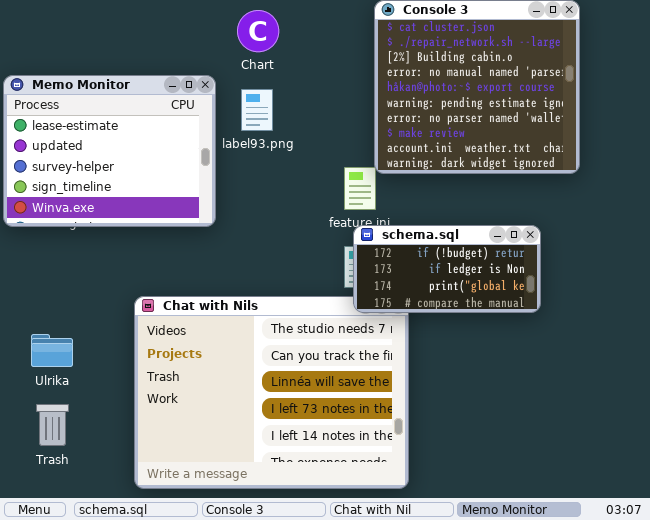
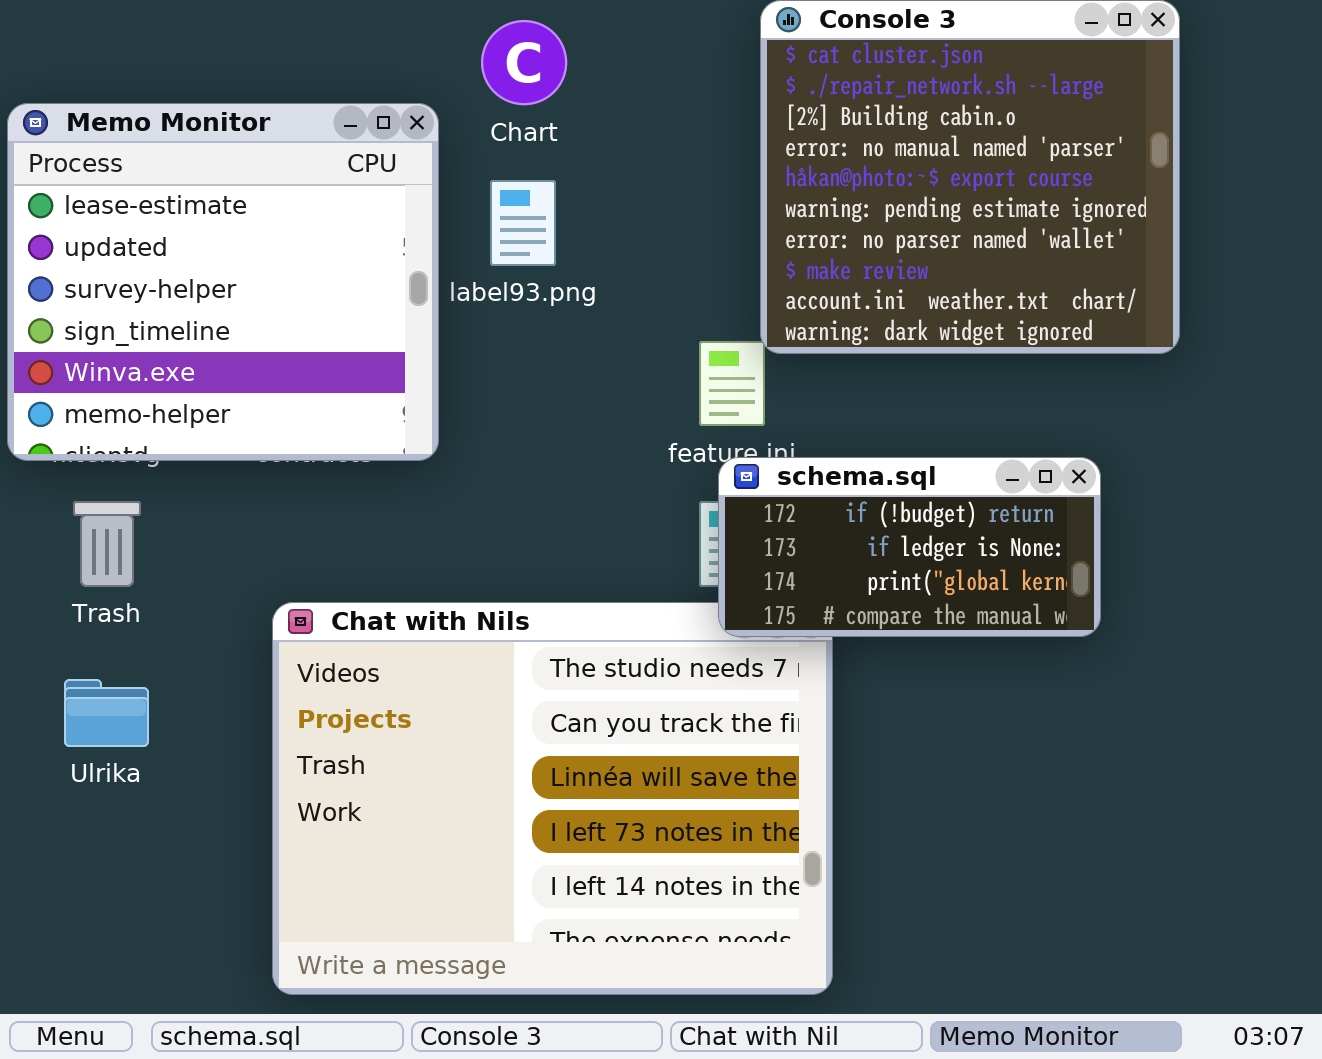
Memo Monitor: [3,75,216,227] -> [7,103,439,461], resized
Trash: [36,404,69,446] -> [73,501,141,587], moved

